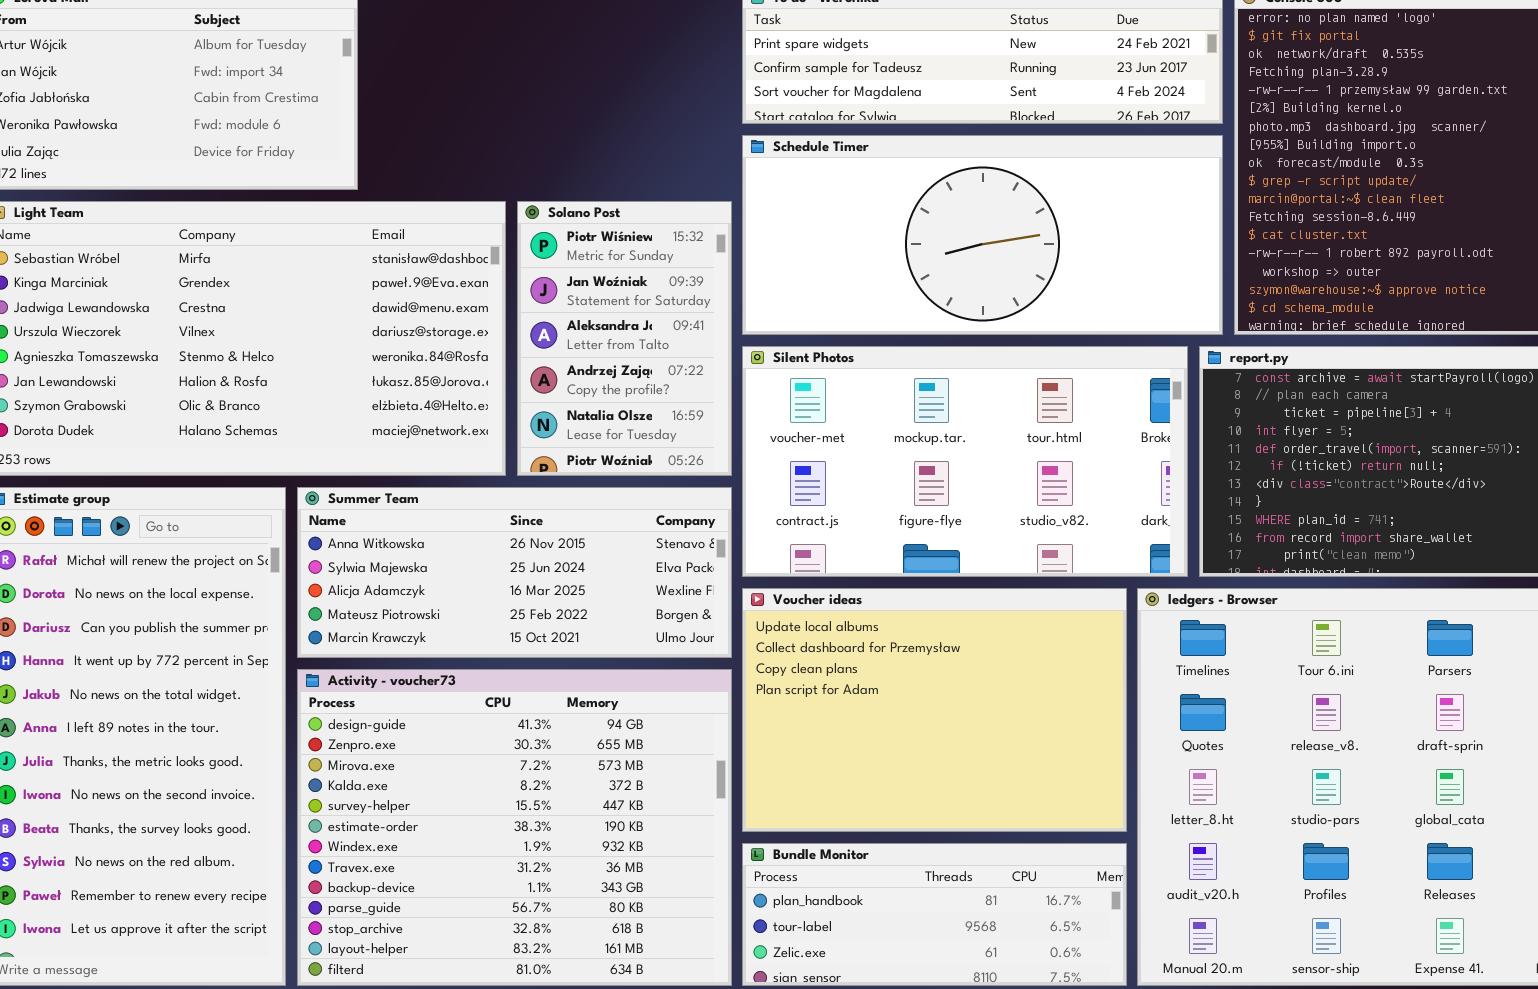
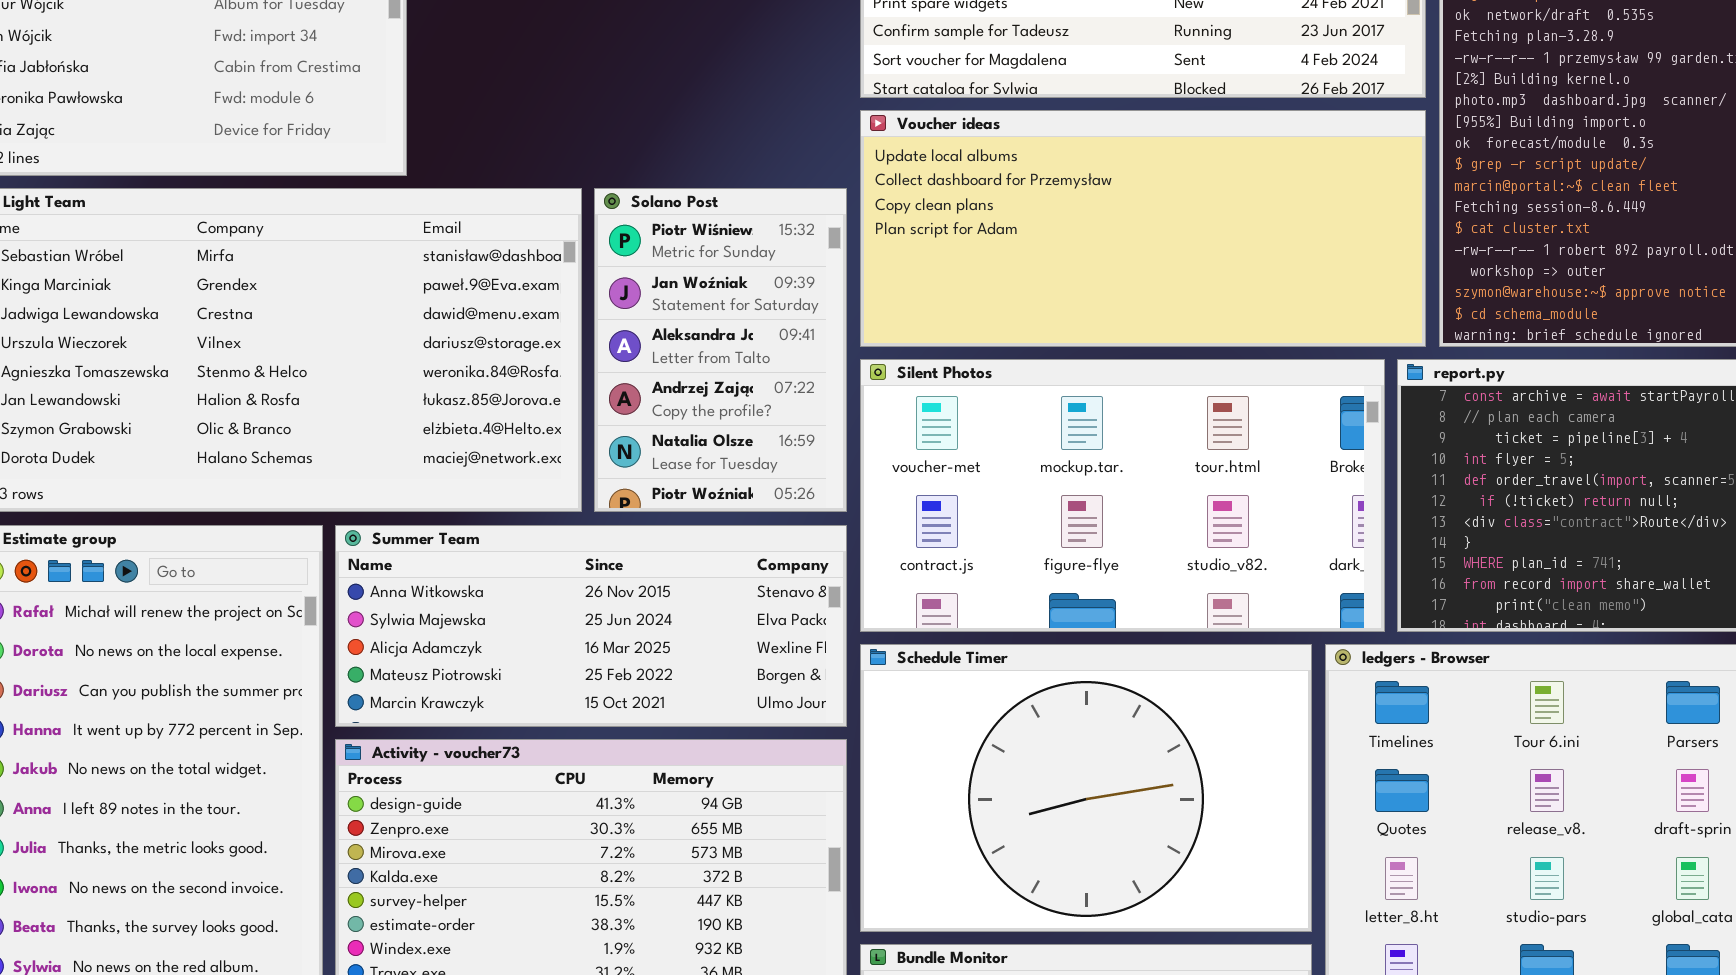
Schedule Timer: [742,135,1223,335] -> [860,644,1312,932], moved, resized
Voucher ideas: [742,588,1127,832] -> [860,110,1426,347], moved, resized

